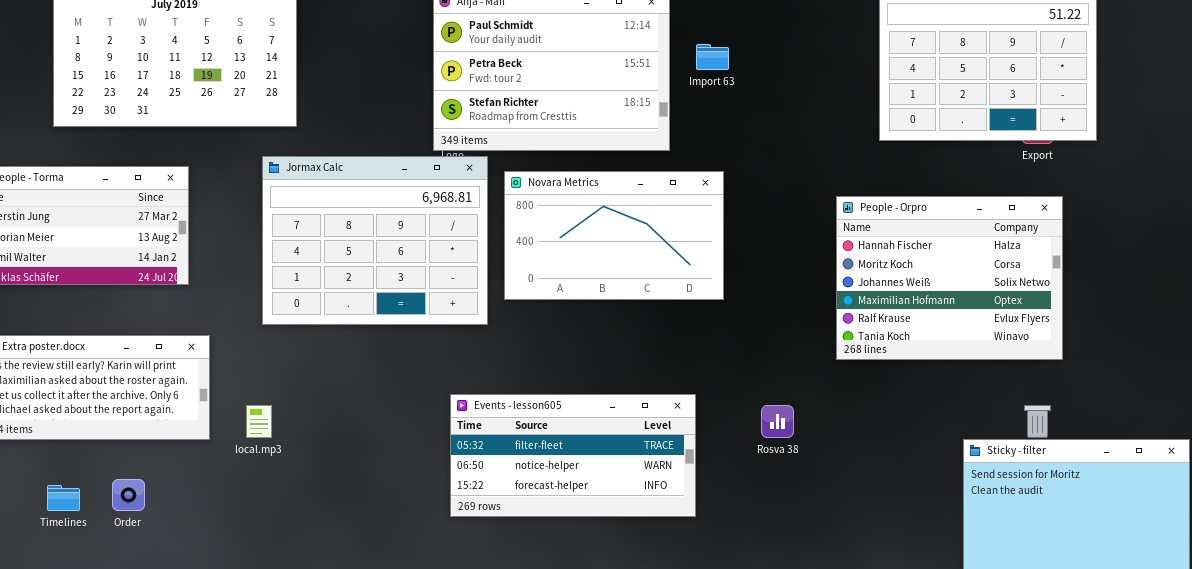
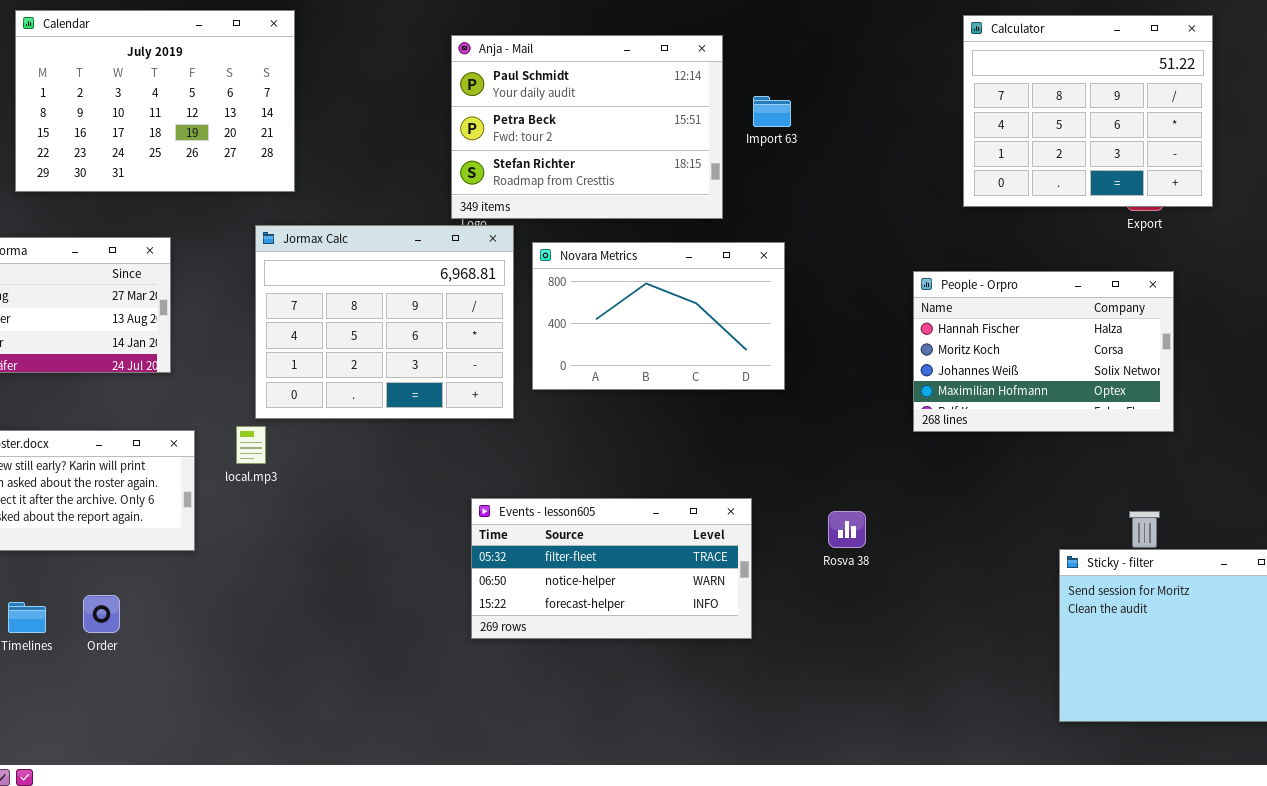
People - Orpro: [836,196,1063,360] -> [913,271,1174,432], resized
local.mp3: [246,405,272,438] -> [236,426,266,464], moved

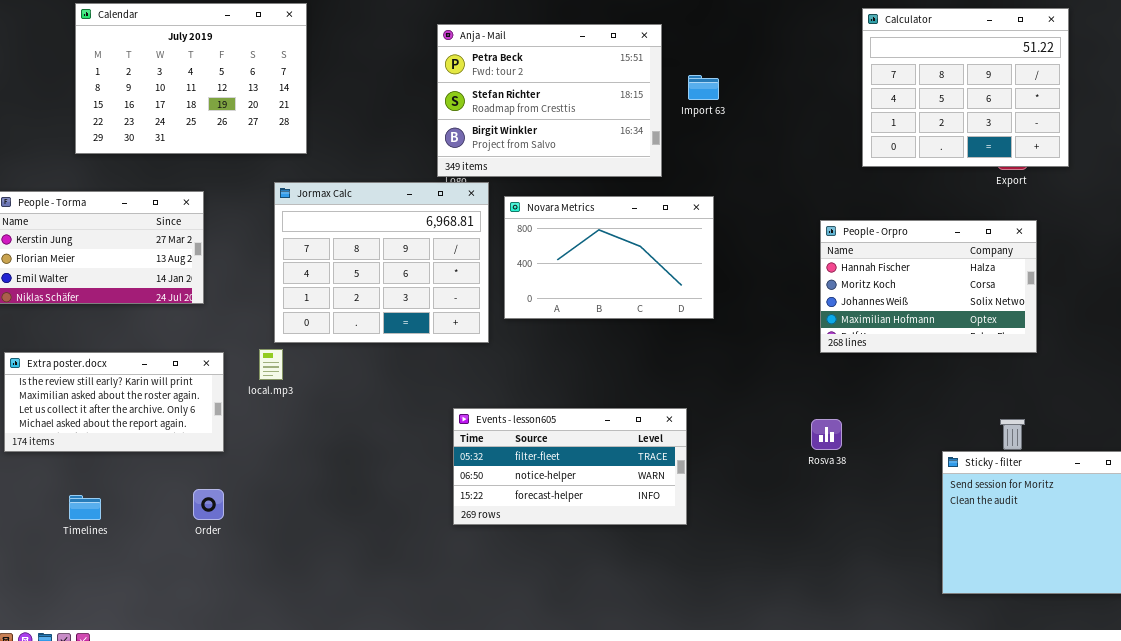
Anja - Mail: [451,35,723,219] -> [437,24,662,177], scrolled down 1 row
Rosva 38: [828,511,866,548] -> [811,419,842,450], moved
Order: [83,595,120,633] -> [193,489,224,520], moved

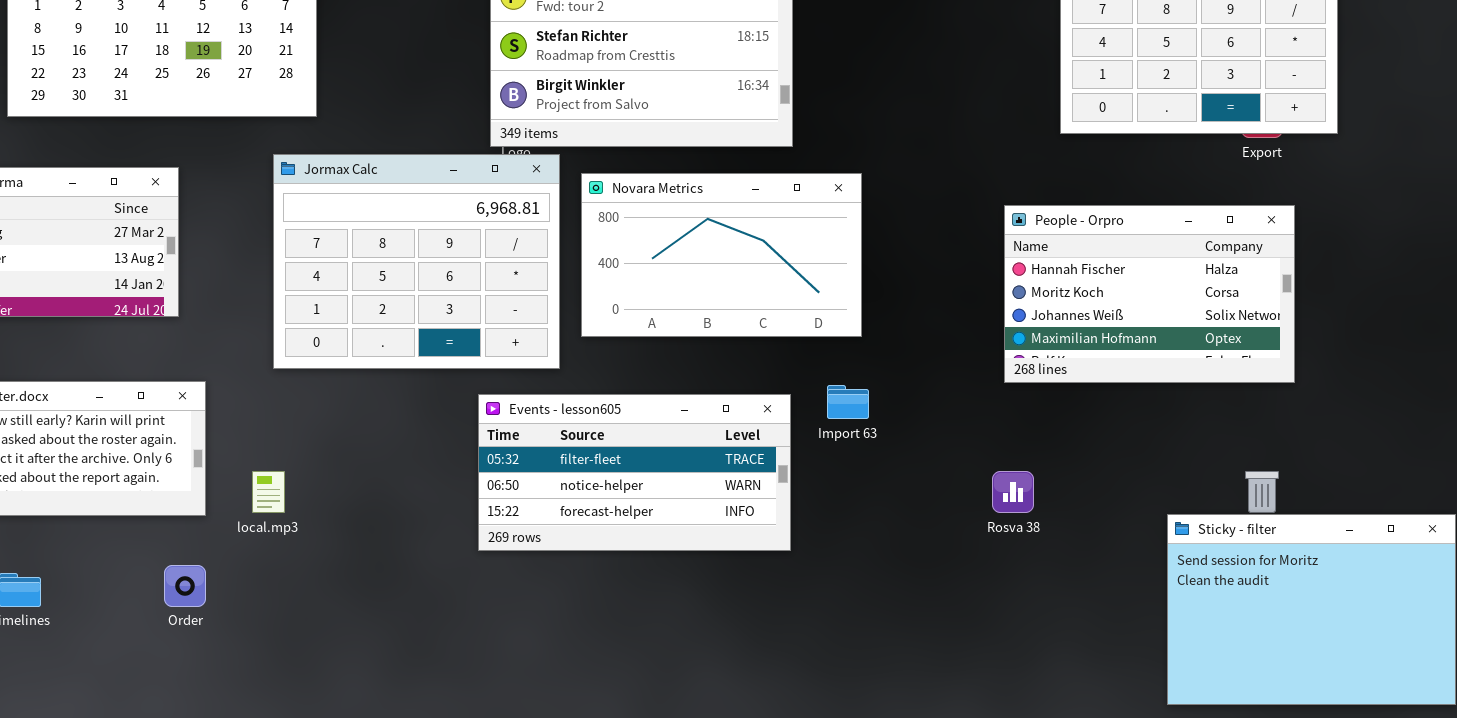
Import 63: [688,75,719,100] -> [827,385,869,419], moved
local.mp3: [259,349,283,380] -> [252,471,285,513], moved
Events - lesson605: [453,408,687,525] -> [478,394,791,551], moved

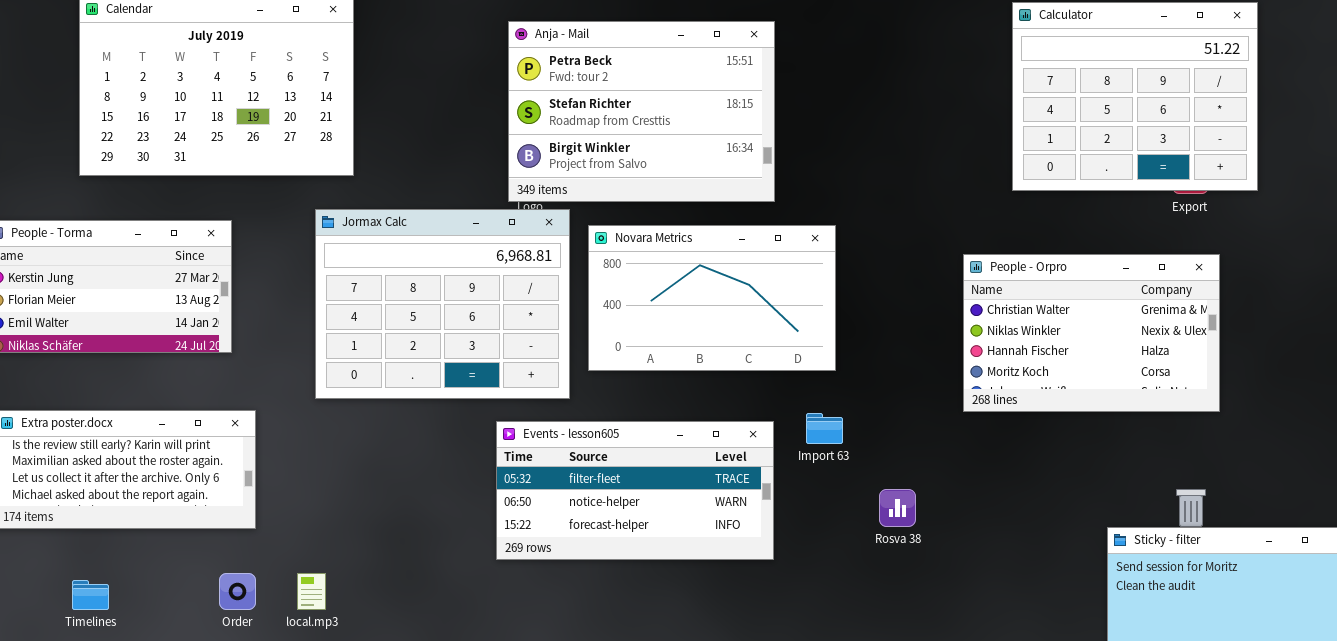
People - Orpro: [1004,205,1295,383] -> [963,254,1220,412], scrolled up 2 rows
local.mp3: [252,471,285,513] -> [297,573,326,610], moved
Rosva 38: [992,471,1034,513] -> [879,489,916,527], moved

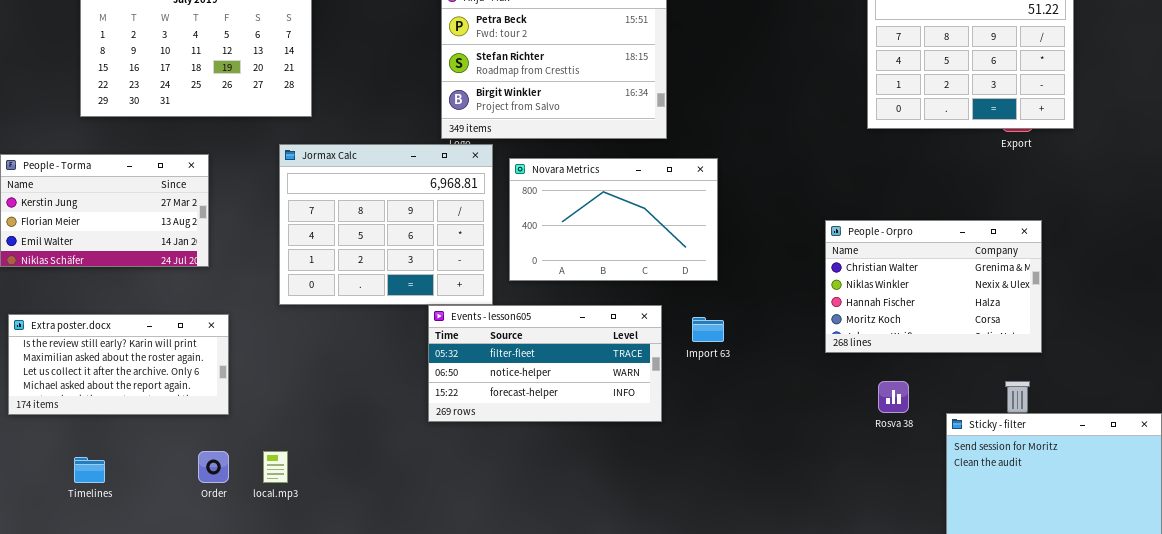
People - Orpro: [963,254,1220,412] -> [825,220,1042,353], moved
Events - lesson605: [496,421,774,560] -> [428,305,662,422], moved
Rosva 38: [879,489,916,527] -> [878,381,909,413], moved

